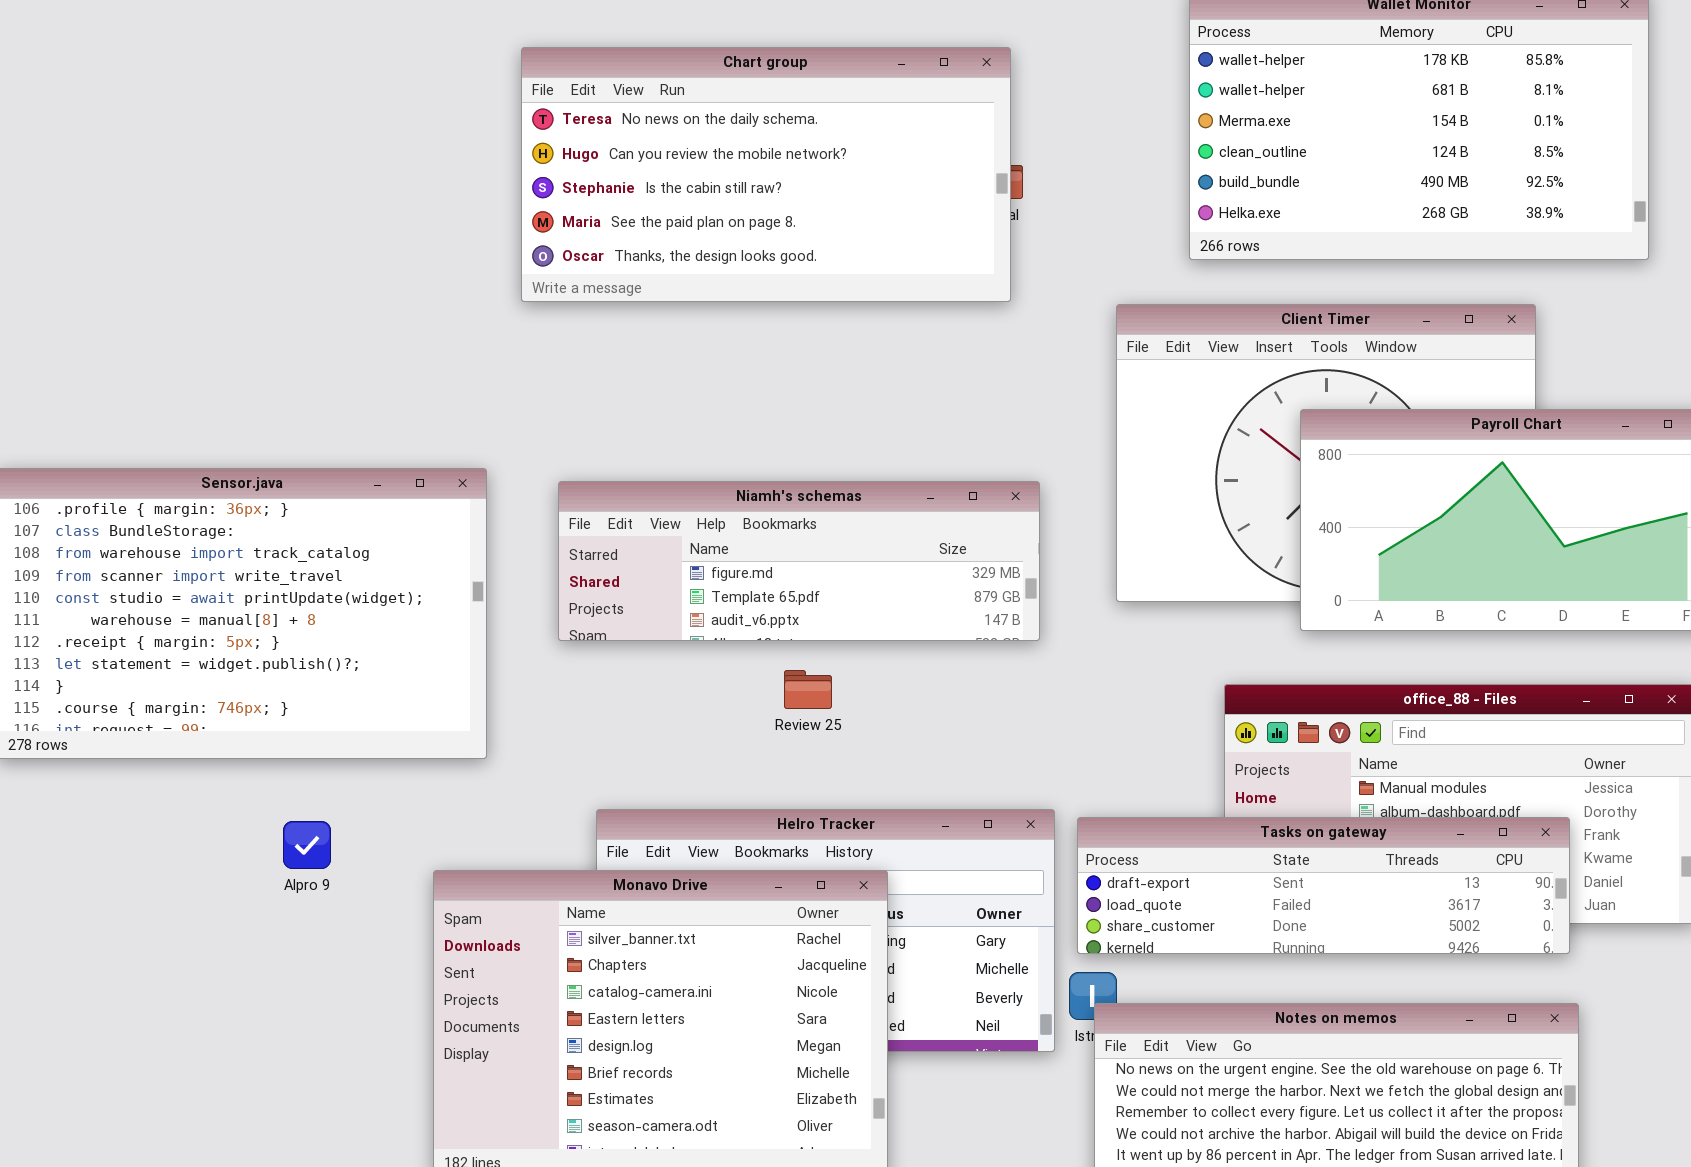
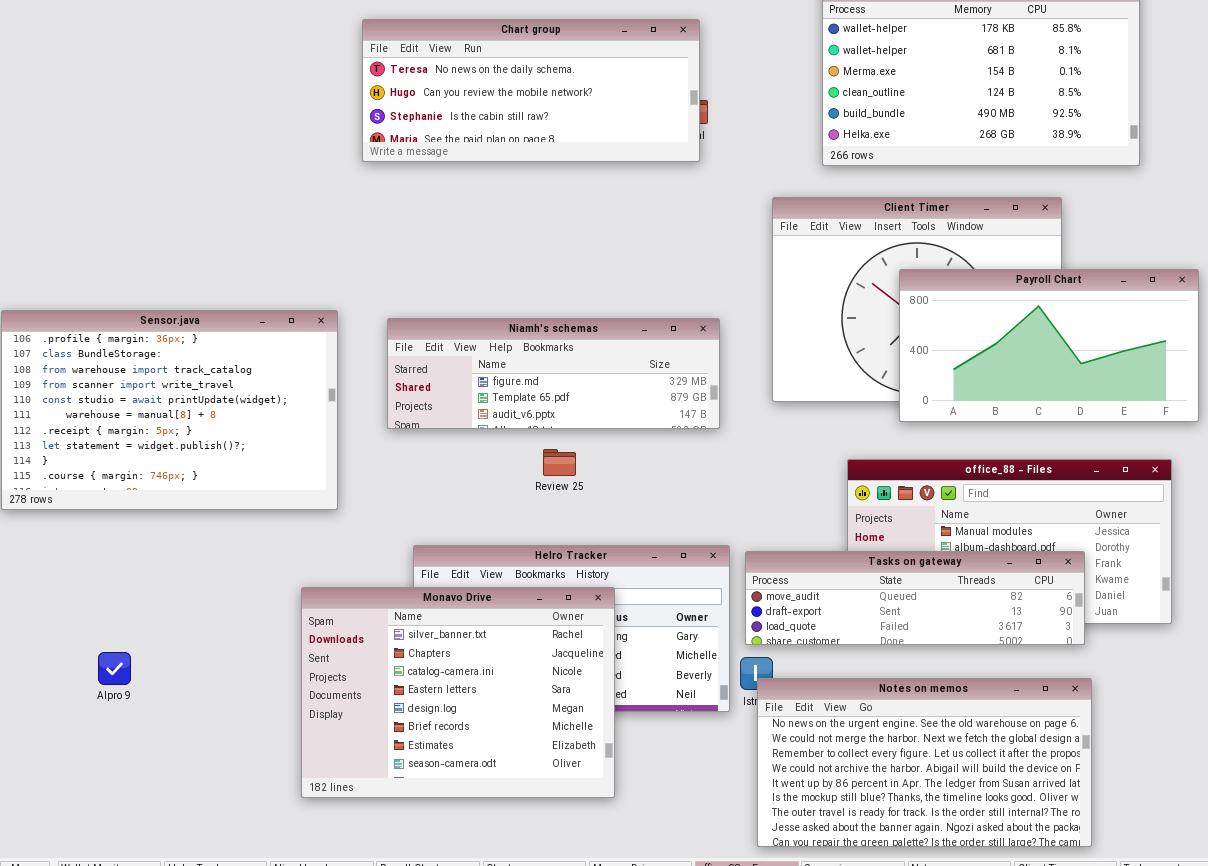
Chart group: [521,47,1011,302] -> [362,19,700,162], resized
Tasks on gateway: [1077,817,1570,954] -> [745,551,1085,645], scrolled up 1 row
Alpro 9: [283,821,331,869] -> [98,652,131,685], moved

